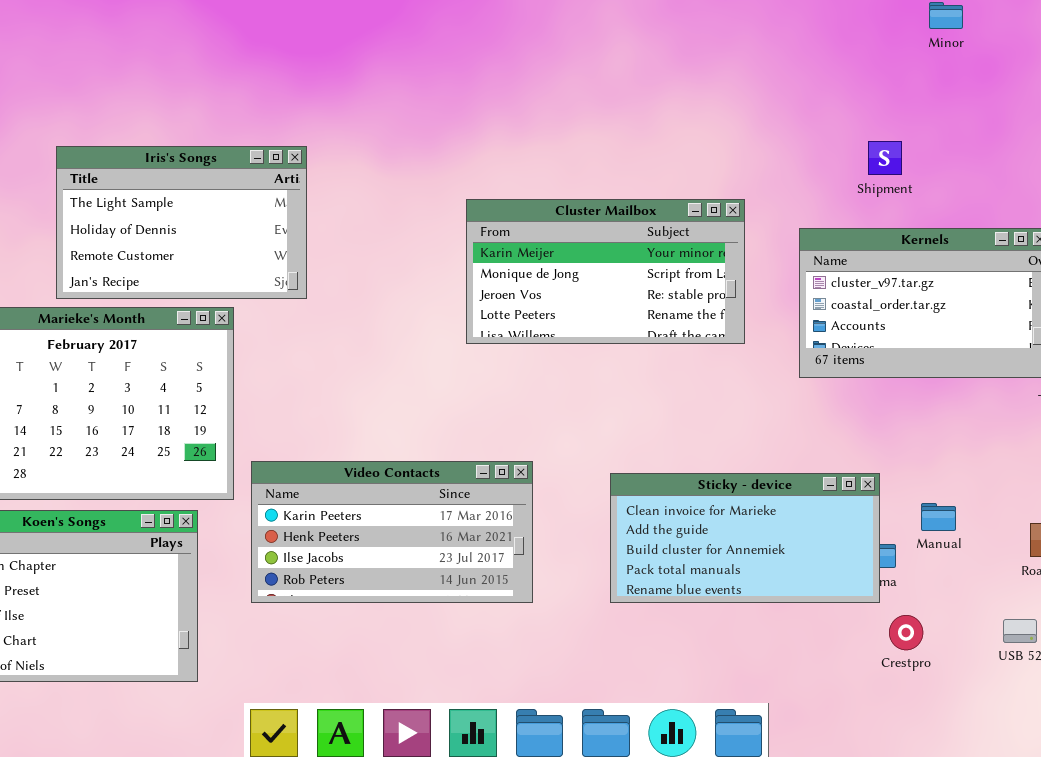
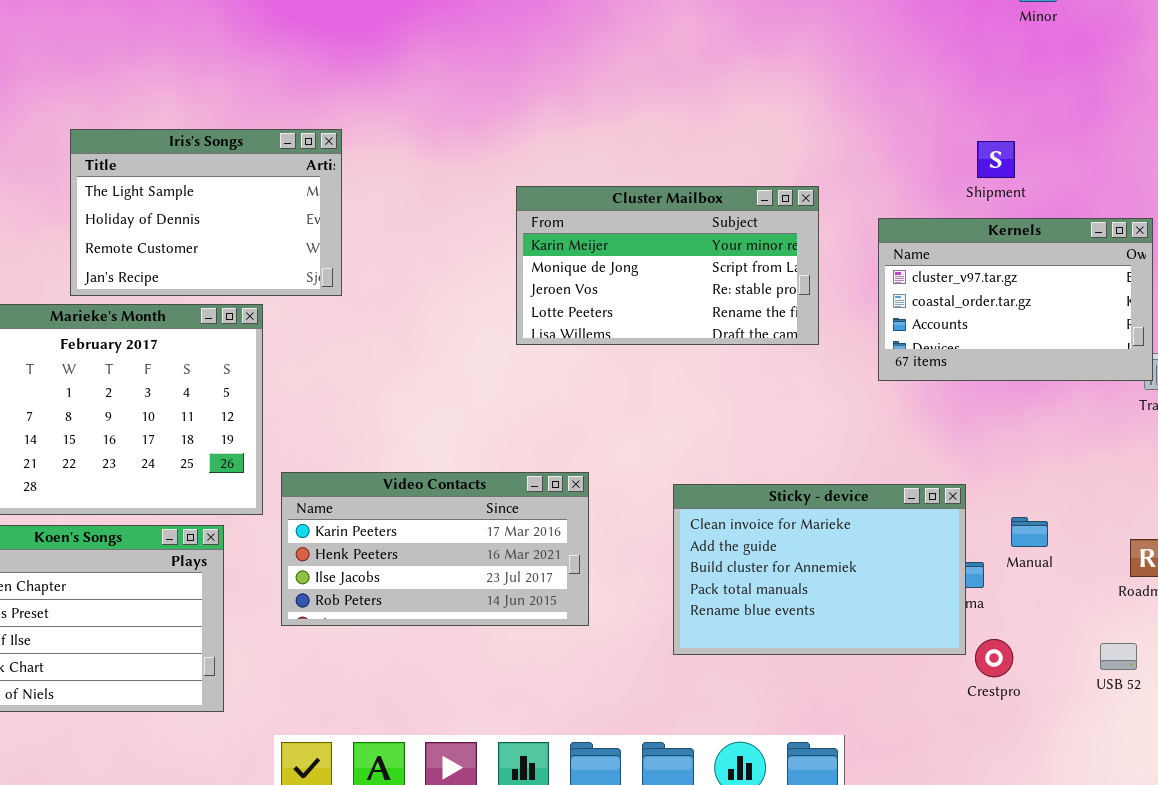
Shipment: [868,141,902,175] -> [977,141,1015,178], moved
Sticky - device: [610,473,880,603] -> [673,484,966,655], resized

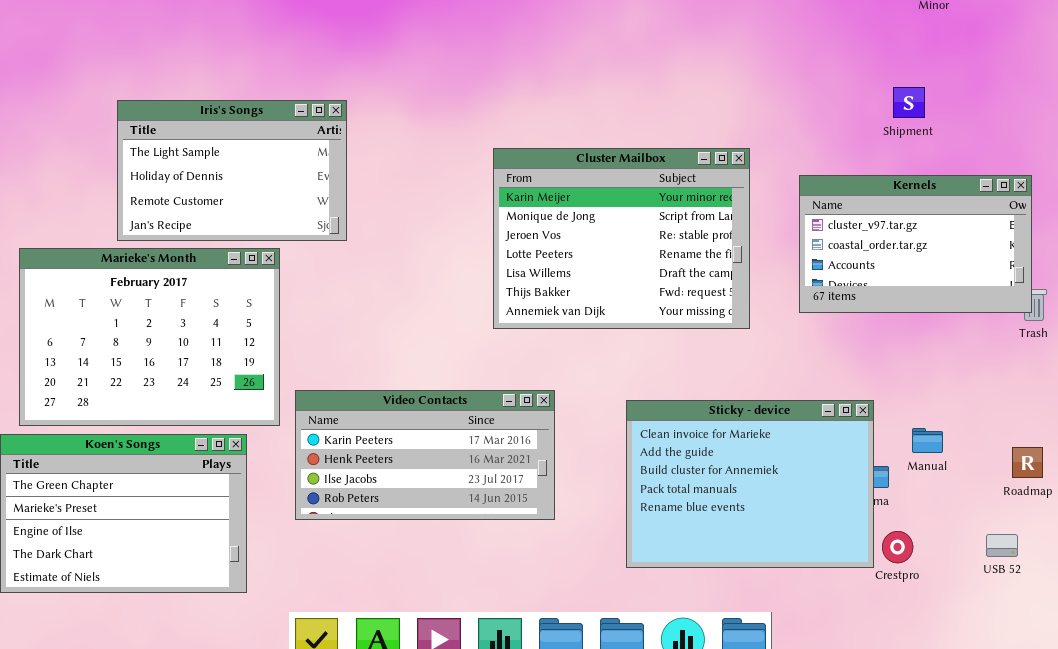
Shipment: [977,141,1015,178] -> [893,87,925,118], moved
Cluster Mailbox: [516,186,819,345] -> [493,148,750,329], resized
Sticky - device: [673,484,966,655] -> [626,400,874,568], resized

